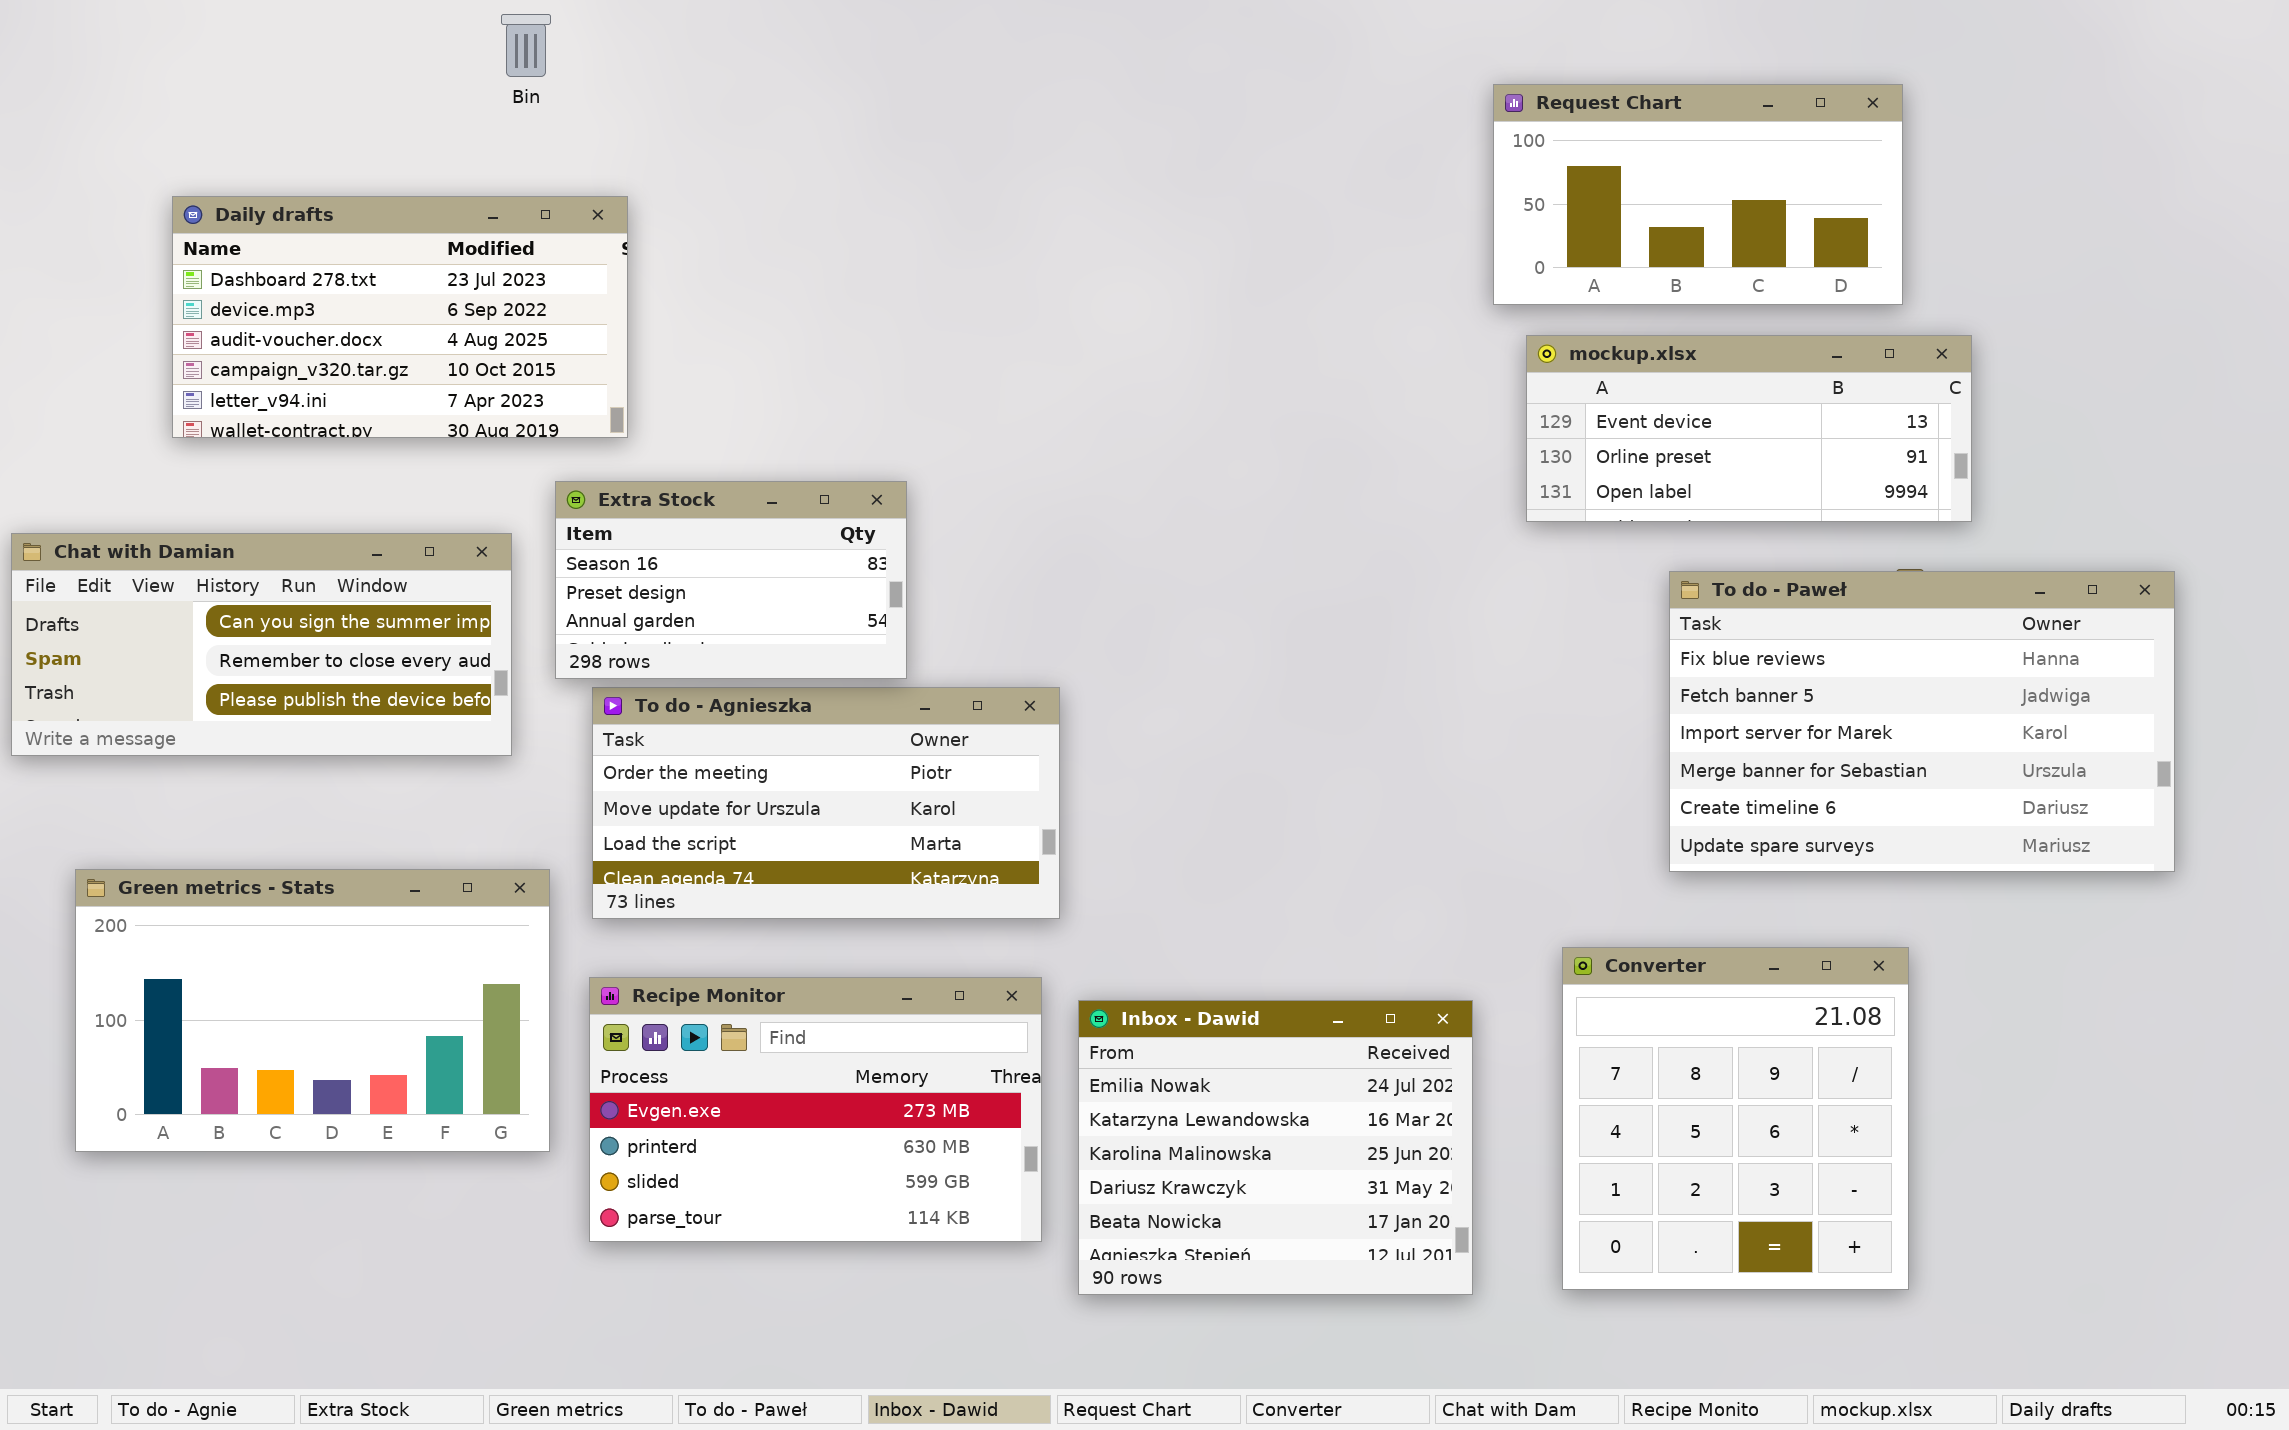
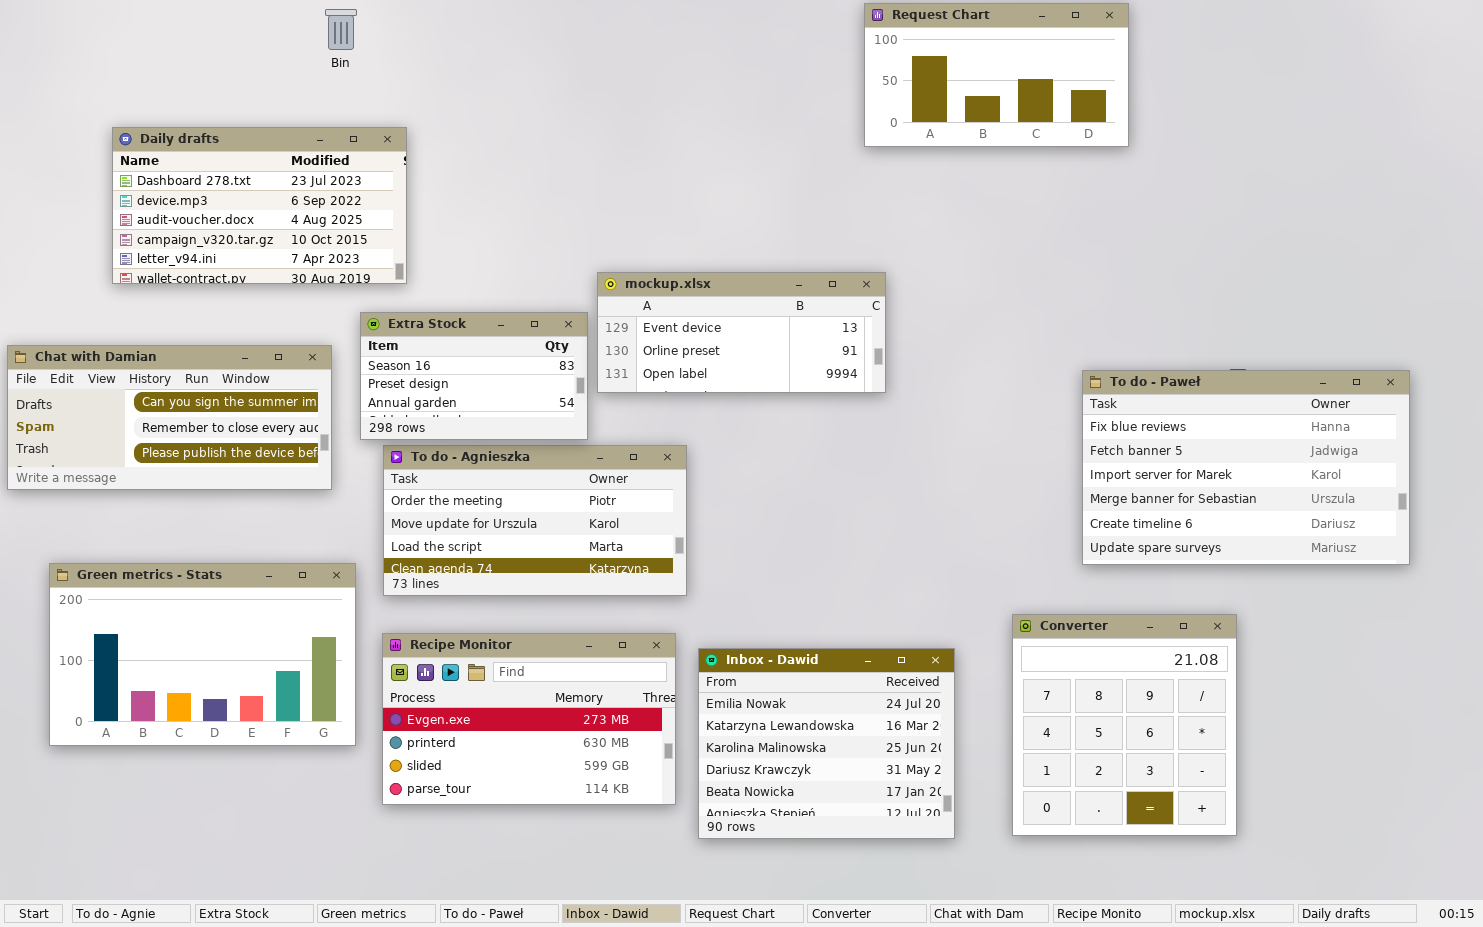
Request Chart: [1493,84,1903,305] -> [864,3,1129,147], moved
mockup.xlsx: [1526,335,1972,522] -> [597,272,886,393], moved

